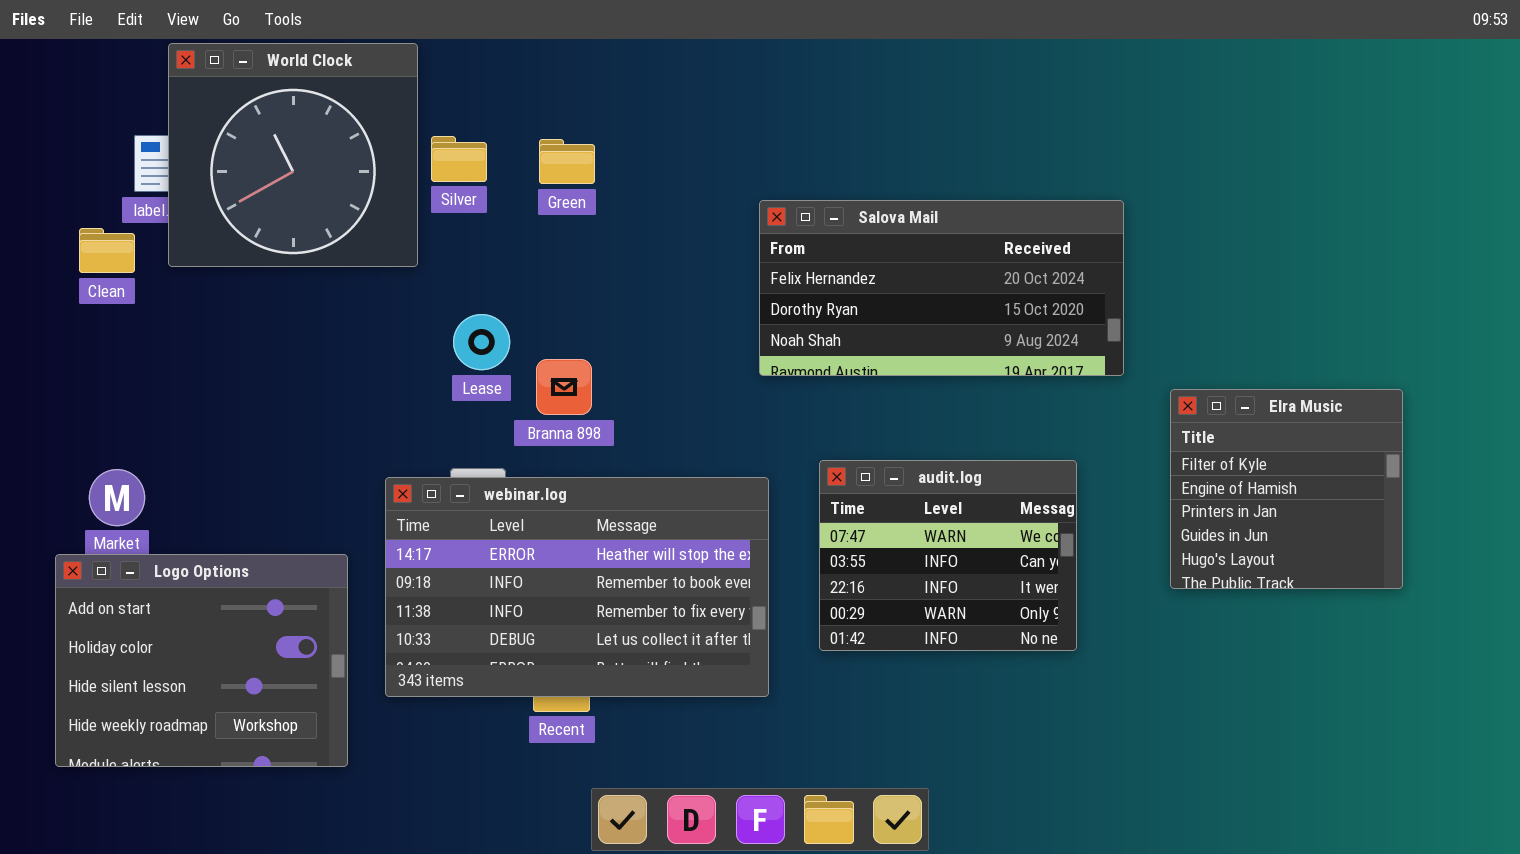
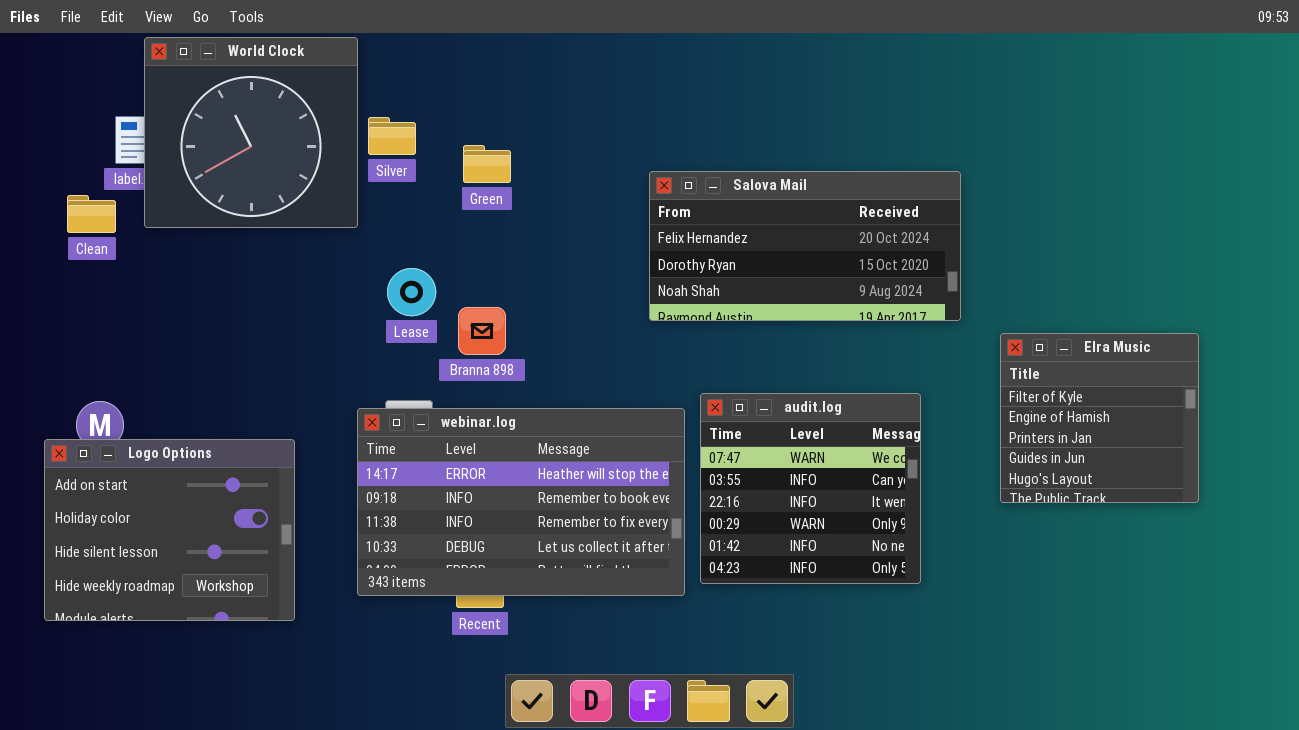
Green: [539,139,595,184] -> [463,145,511,183], moved
audit.log: [819,460,1077,651] -> [700,393,921,584], resized
webinar.log: [385,477,769,697] -> [357,408,685,596], moved
Logo Options: [55,554,348,767] -> [44,439,295,621], moved

